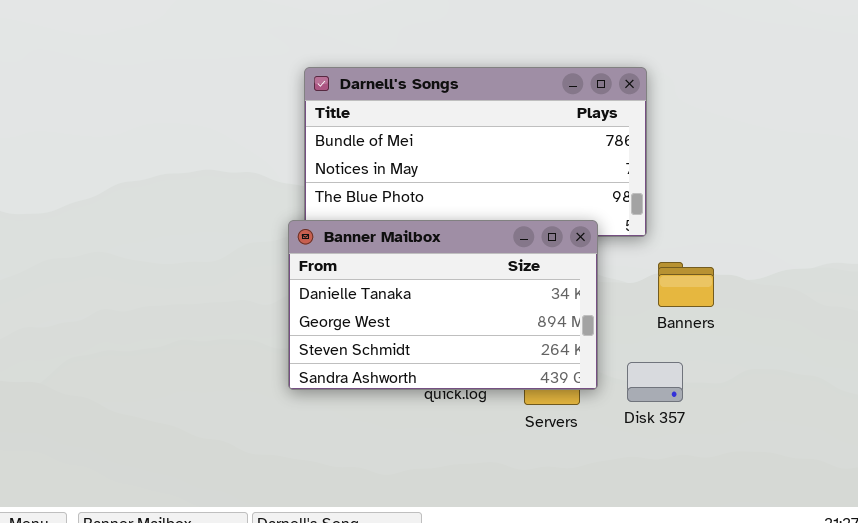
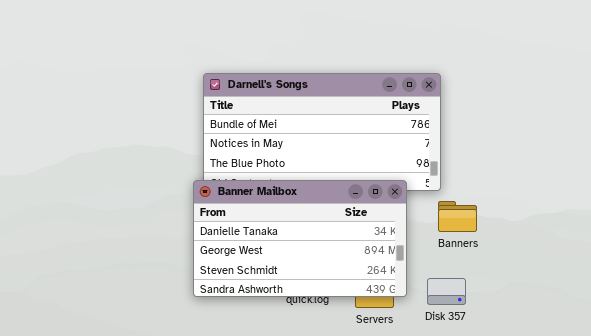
Banners: [658,262,714,307] -> [438,201,477,232], moved

